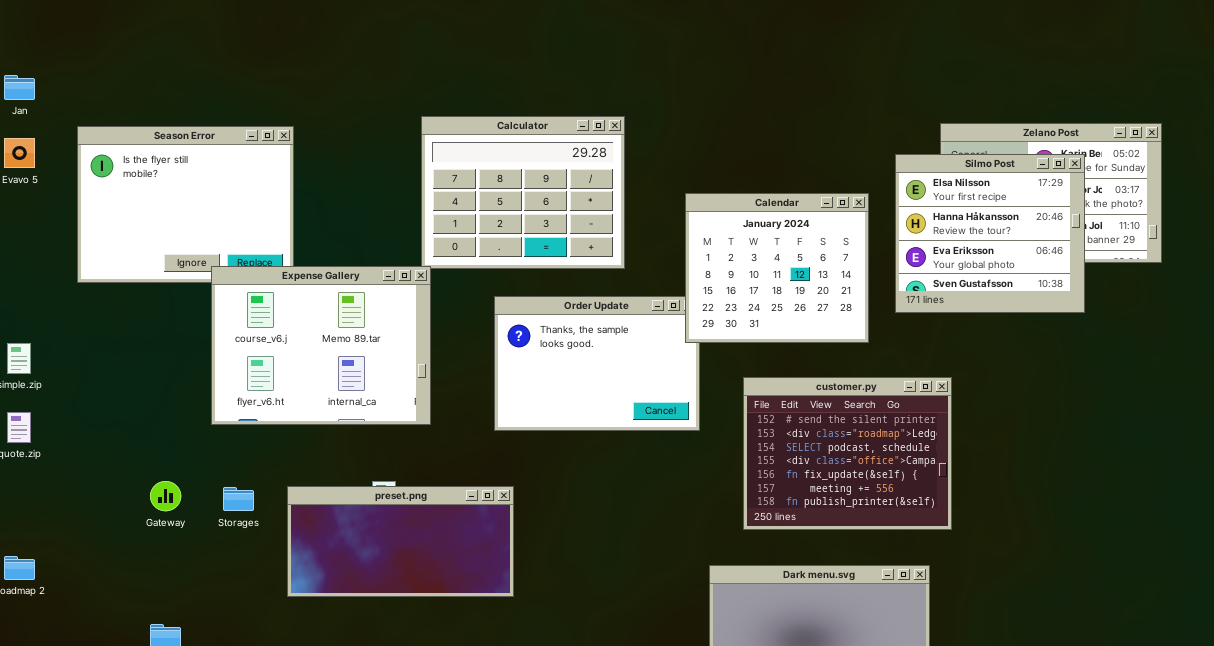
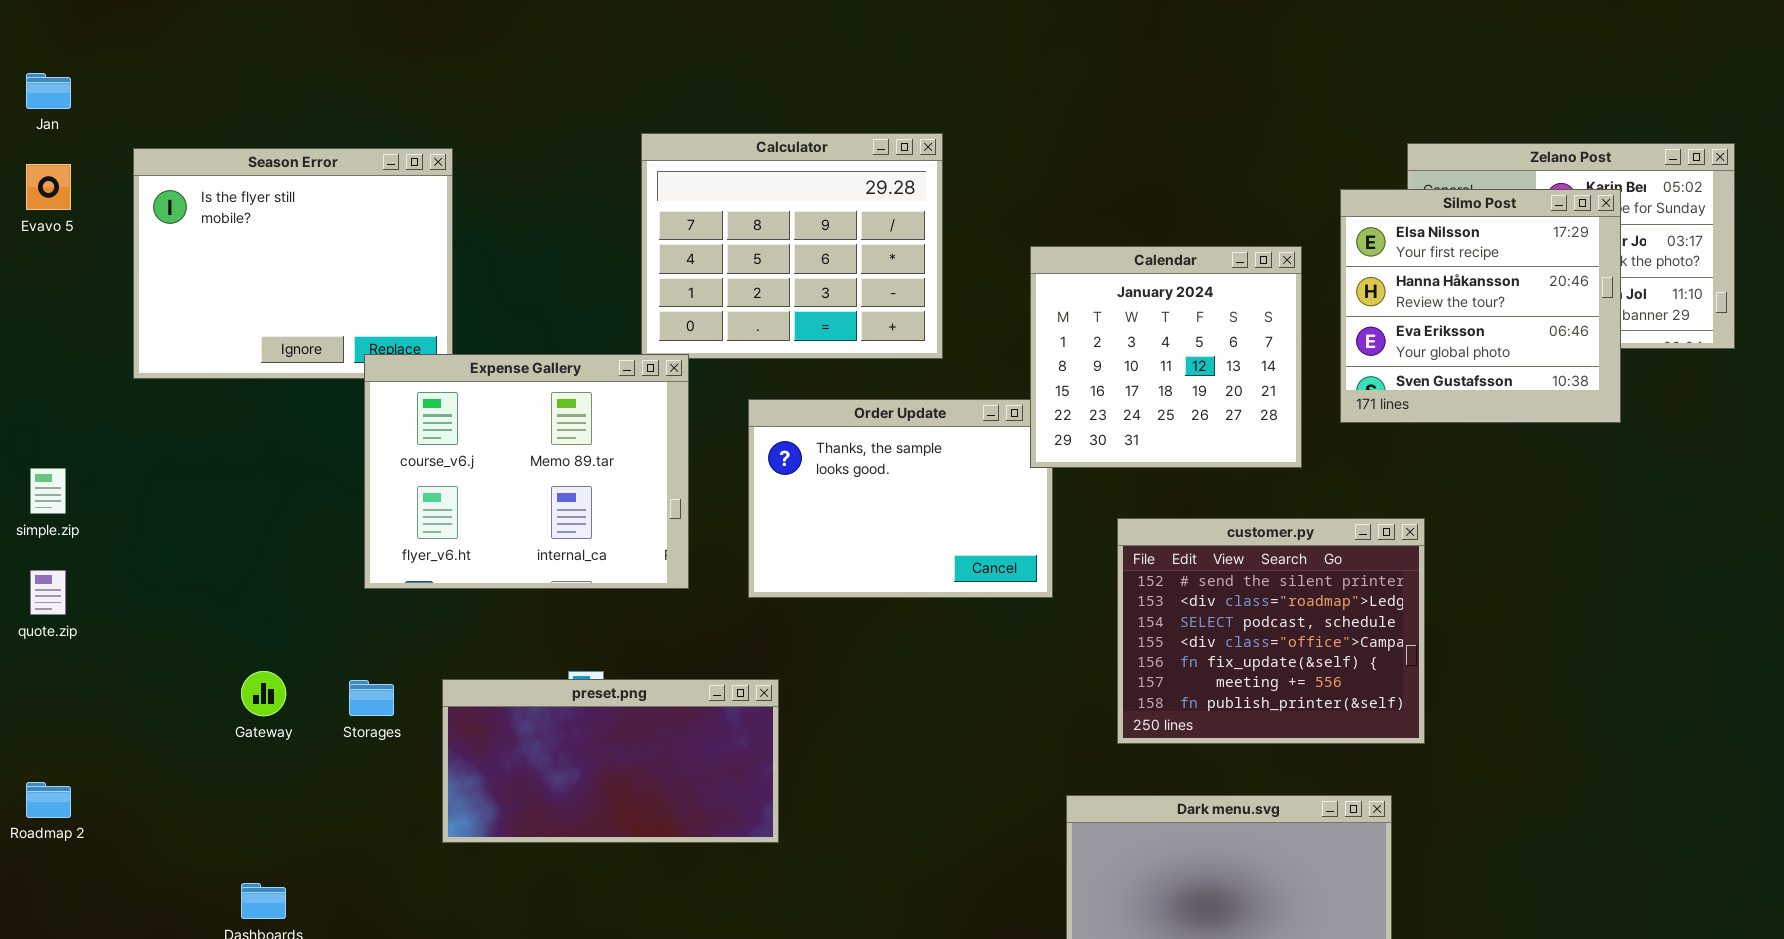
Expense Gallery: [211,266,431,425] -> [364,354,689,589], moved

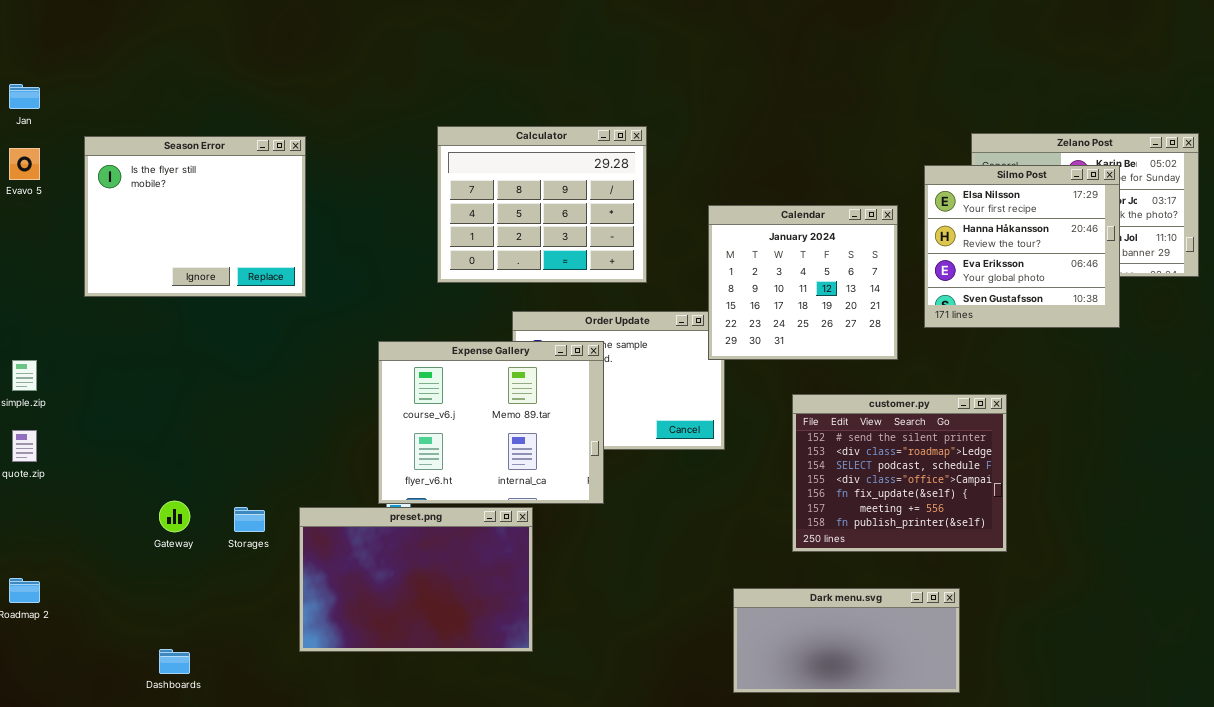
Expense Gallery: [364,354,689,589] -> [378,341,604,504], moved
customer.py: [1117,518,1425,744] -> [792,394,1007,552], moved
preset.png: [442,679,779,843] -> [299,507,533,652], resized

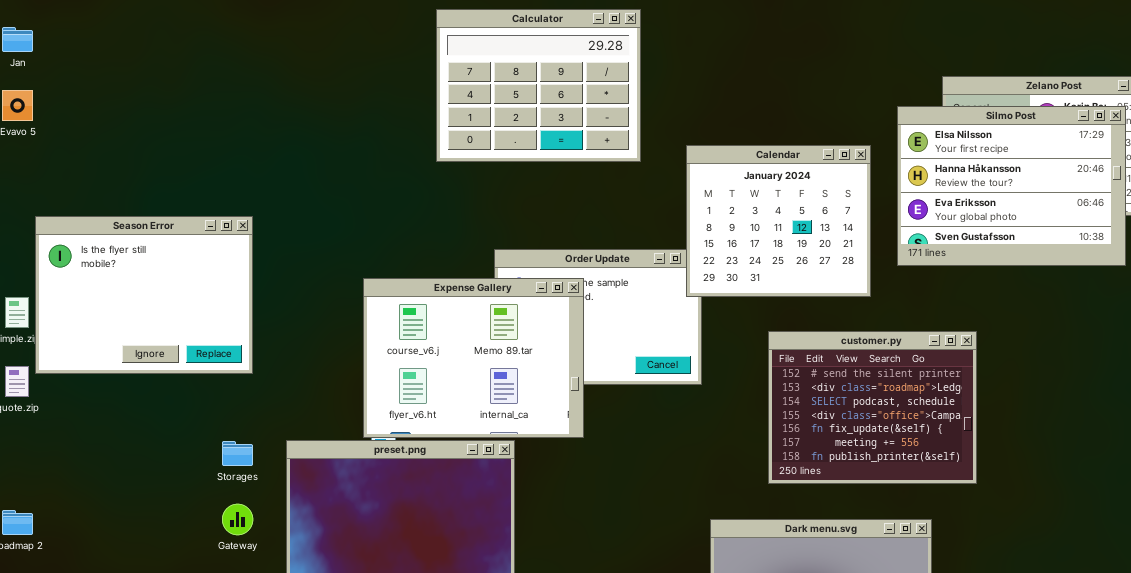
Calculator: [437,126,647,283] -> [436,9,641,162], moved
Season Error: [84,136,306,297] -> [35,216,253,374], moved
Silmo Post: [924,165,1120,328] -> [897,106,1126,266], resized
Gateway: [159,501,190,532] -> [222,504,253,535], moved

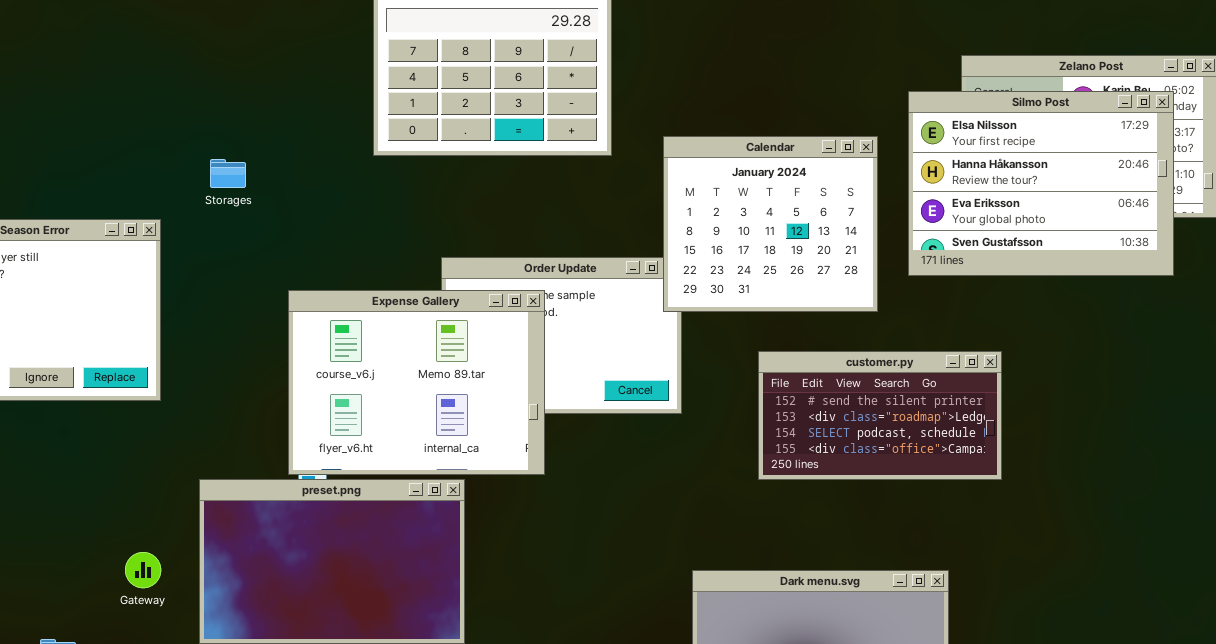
customer.py: [768,331,977,484] -> [758,351,1002,480], resized
Storages: [222,441,253,466] -> [210,159,246,188], moved

